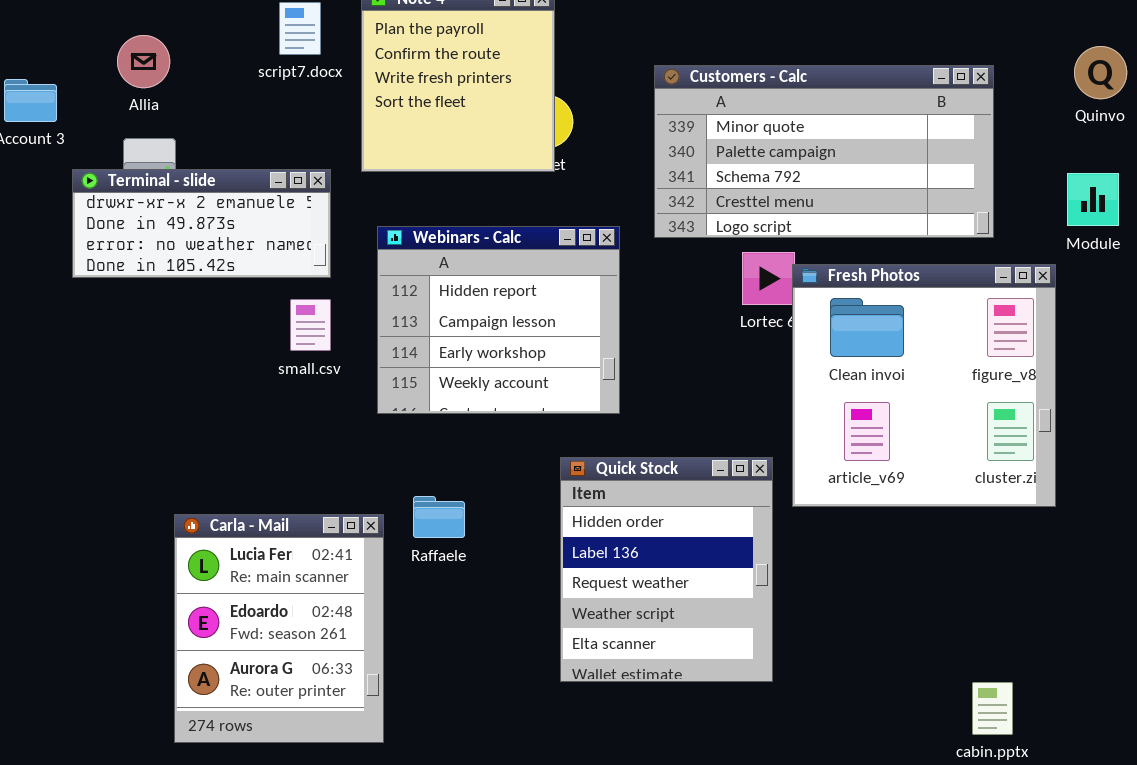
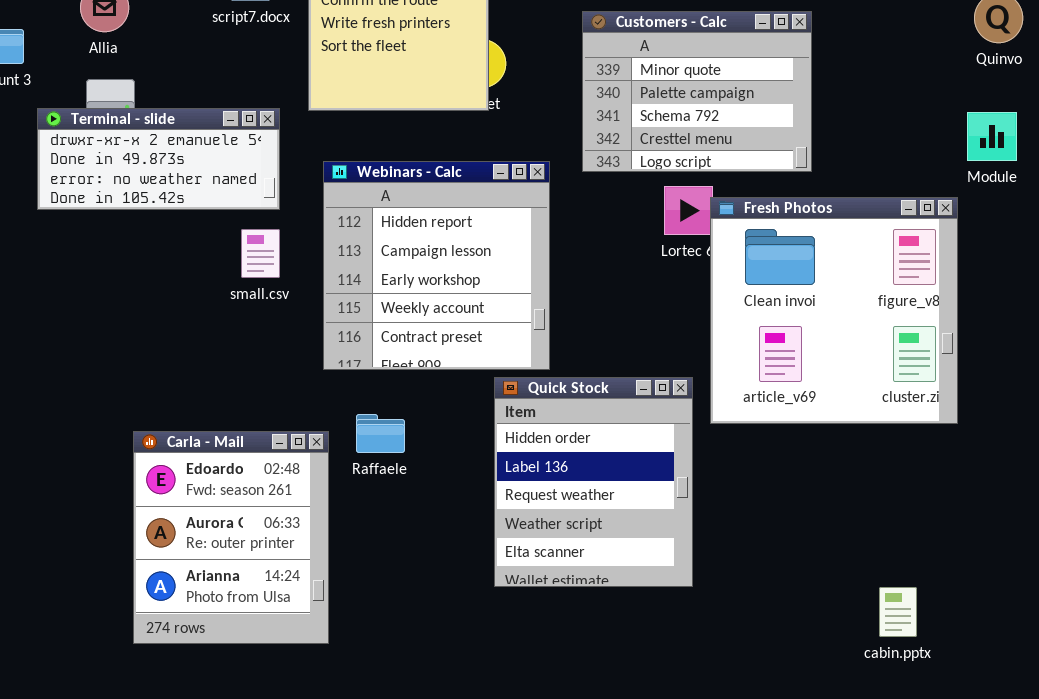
Customers - Calc: [654,65,994,238] -> [582,11,812,172], resized
Webinars - Calc: [377,226,620,414] -> [323,161,550,370], resized
Carla - Mail: [174,514,384,743] -> [133,431,329,644], scrolled down 1 row

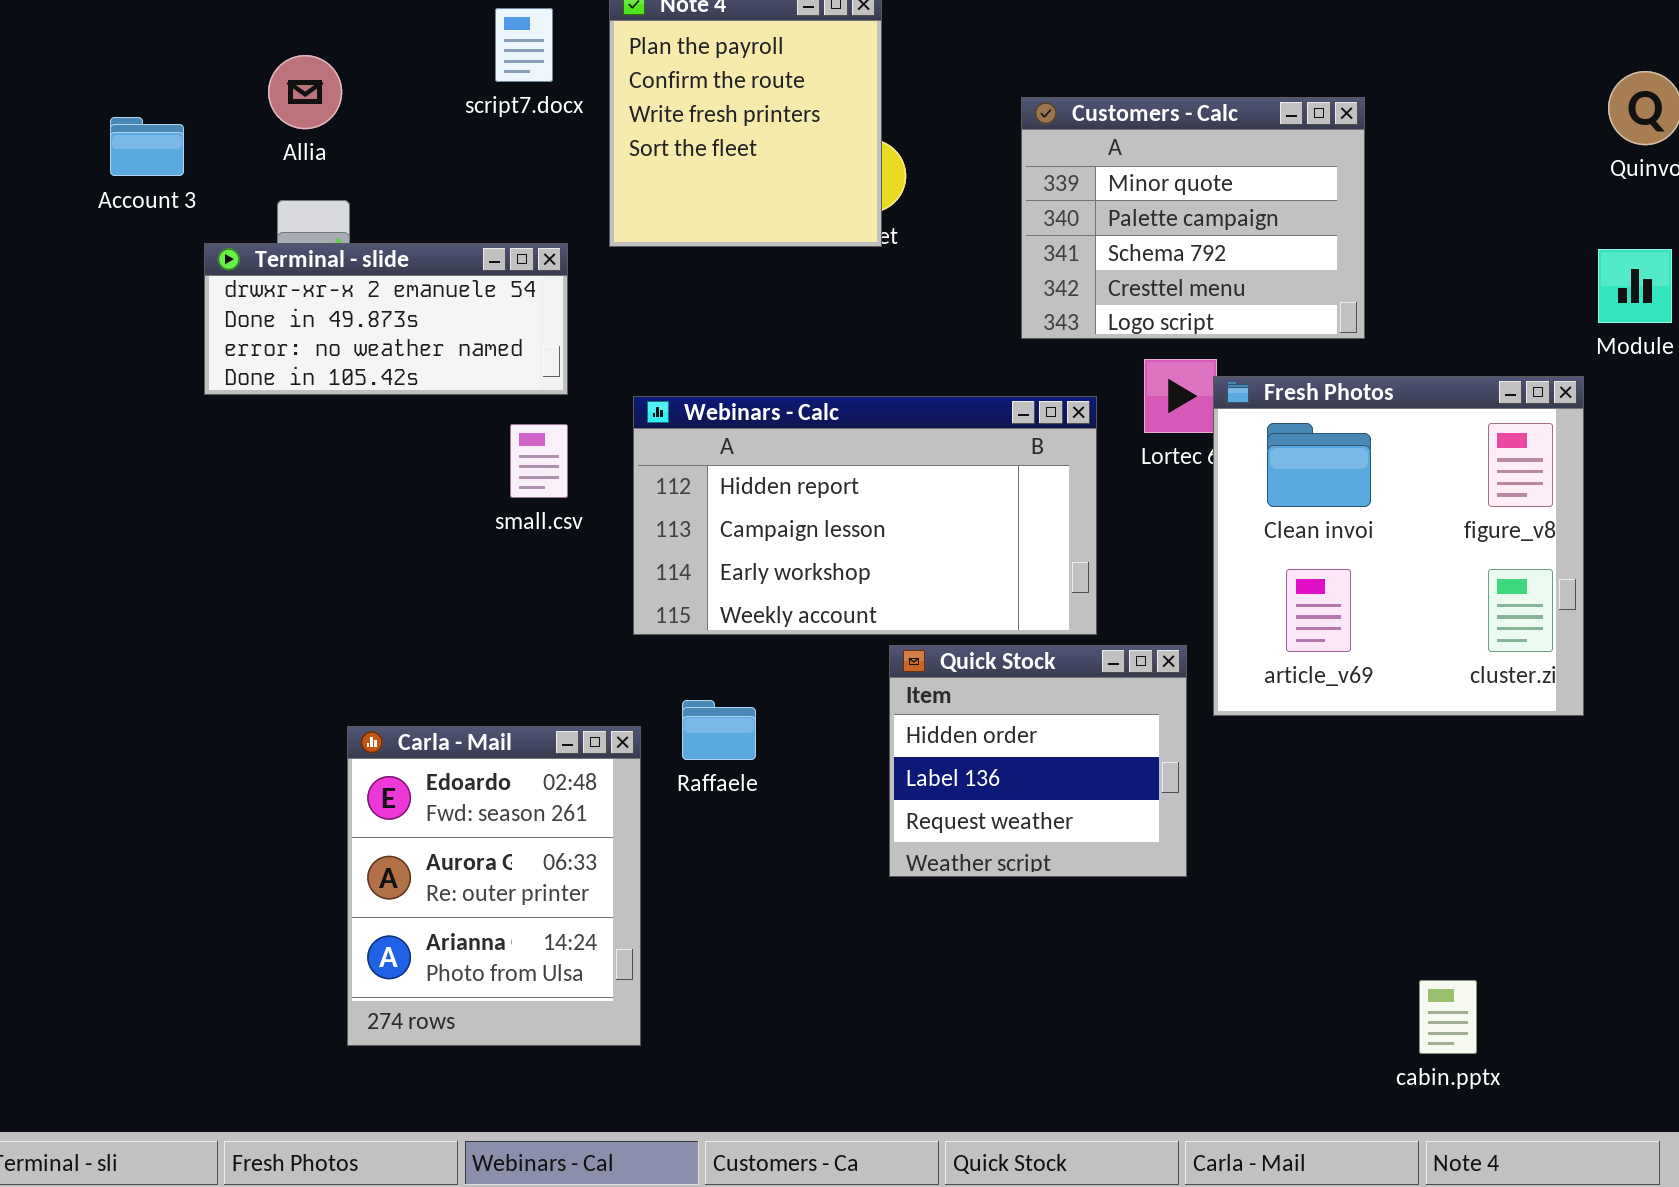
Webinars - Calc: [323,161,550,370] -> [633,396,1097,635], resized
Quick Stock: [494,377,693,587] -> [889,645,1187,877], resized
cabin.pptx: [879,587,917,637] -> [1419,980,1477,1054], moved

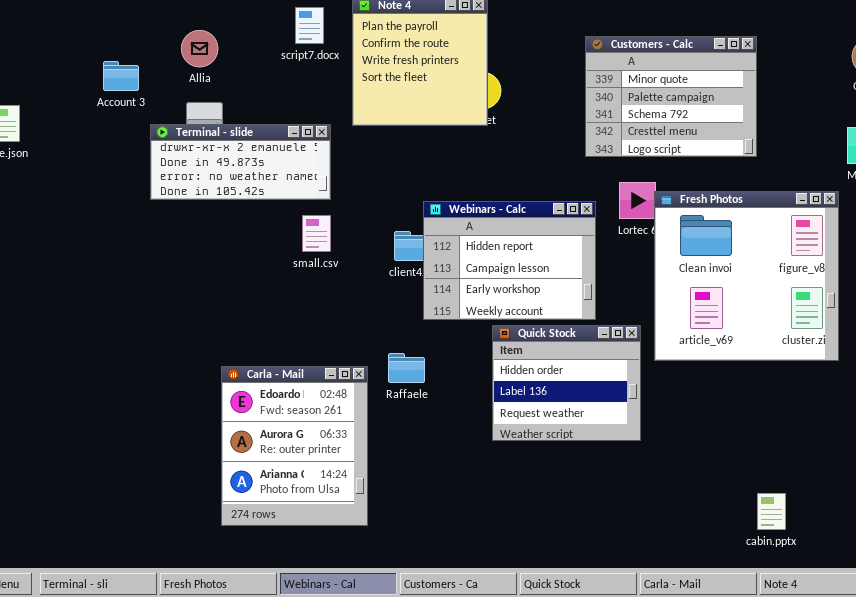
Customers - Calc: [1021,97,1365,339] -> [585,36,757,157], moved
Webinars - Calc: [633,396,1097,635] -> [423,201,596,320], resized

